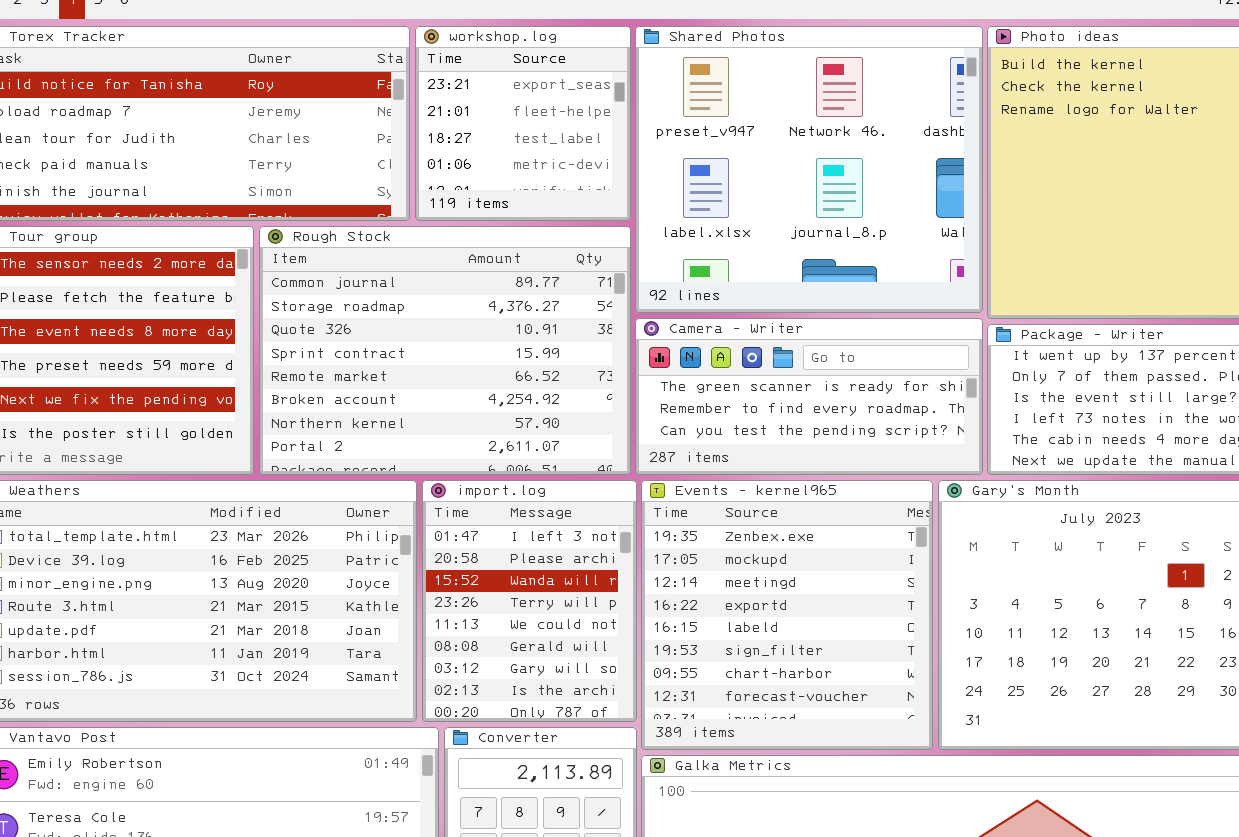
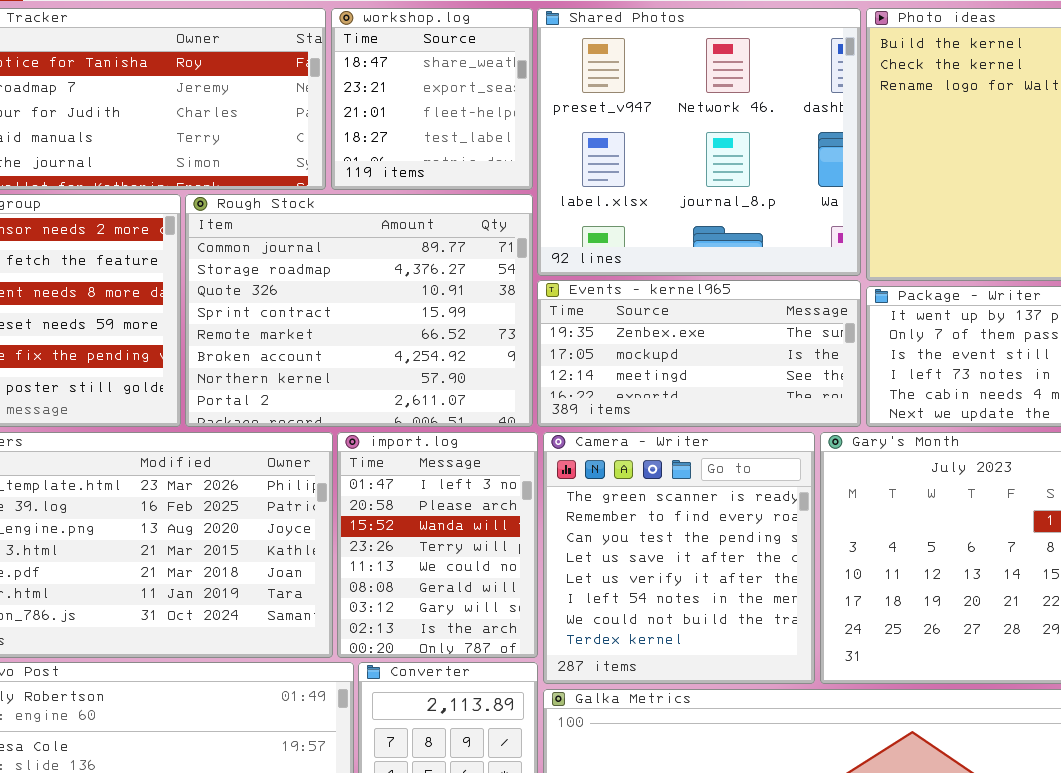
workshop.log: [415,26,631,221] -> [331,8,533,190], scrolled up 1 row
Camera - Writer: [635,318,983,475] -> [543,432,815,684], moved, resized
Events - kernel965: [641,480,933,750] -> [537,280,861,427], moved, resized

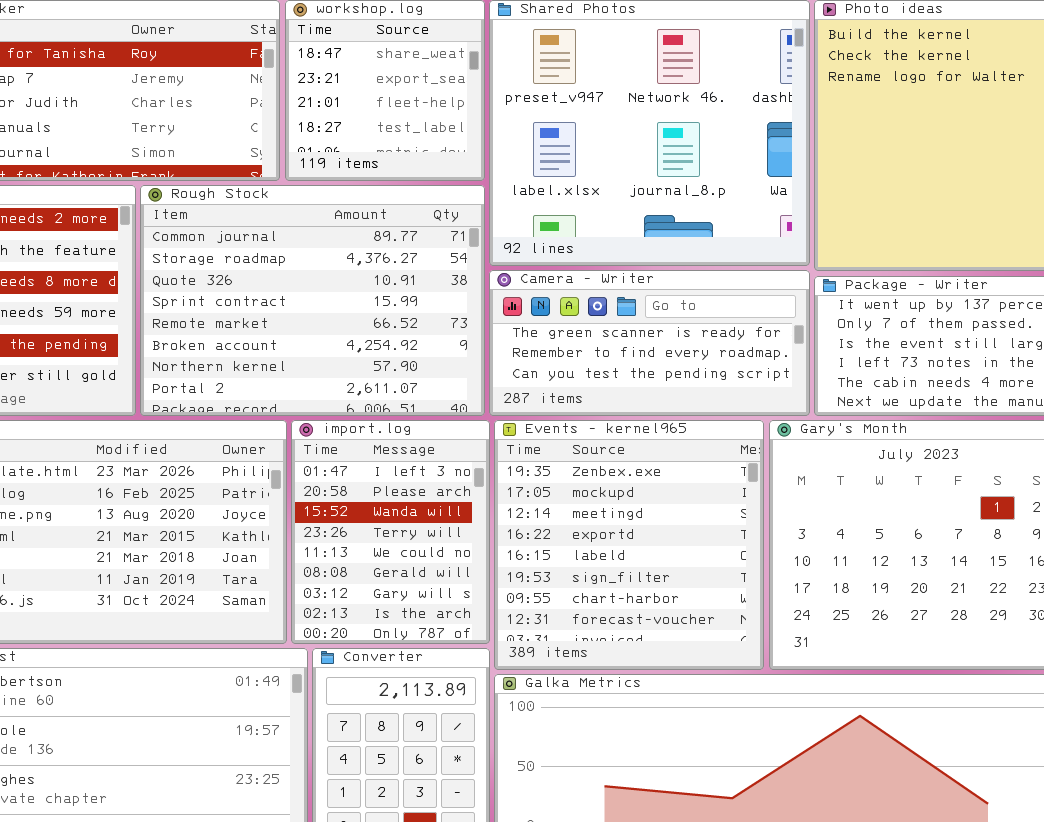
Events - kernel965: [537,280,861,427] -> [494,420,764,670], moved, resized
Camera - Writer: [543,432,815,684] -> [489,270,810,416], moved, resized

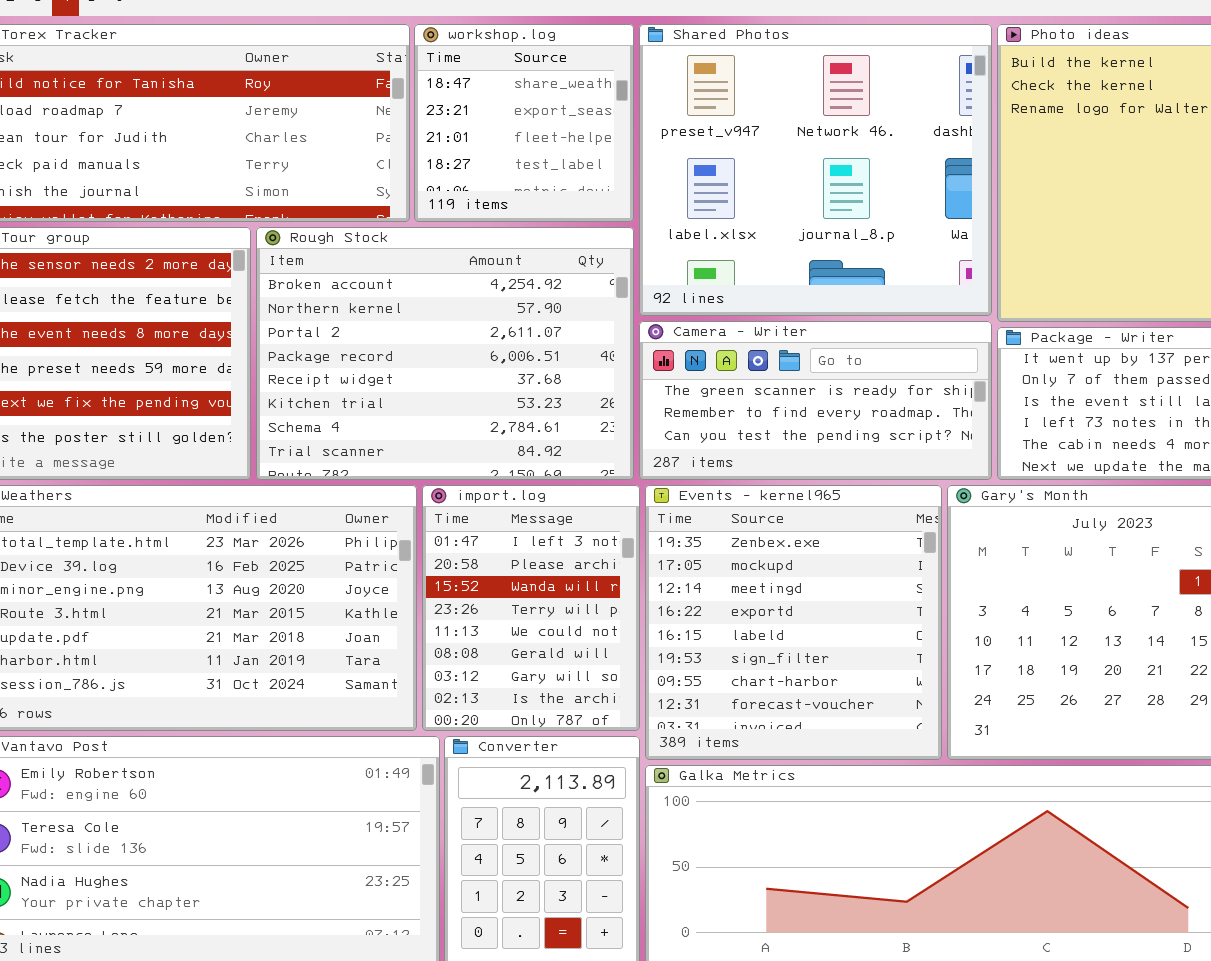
Rough Stock: [140,185,485,416] -> [256,227,634,480], scrolled down 5 rows

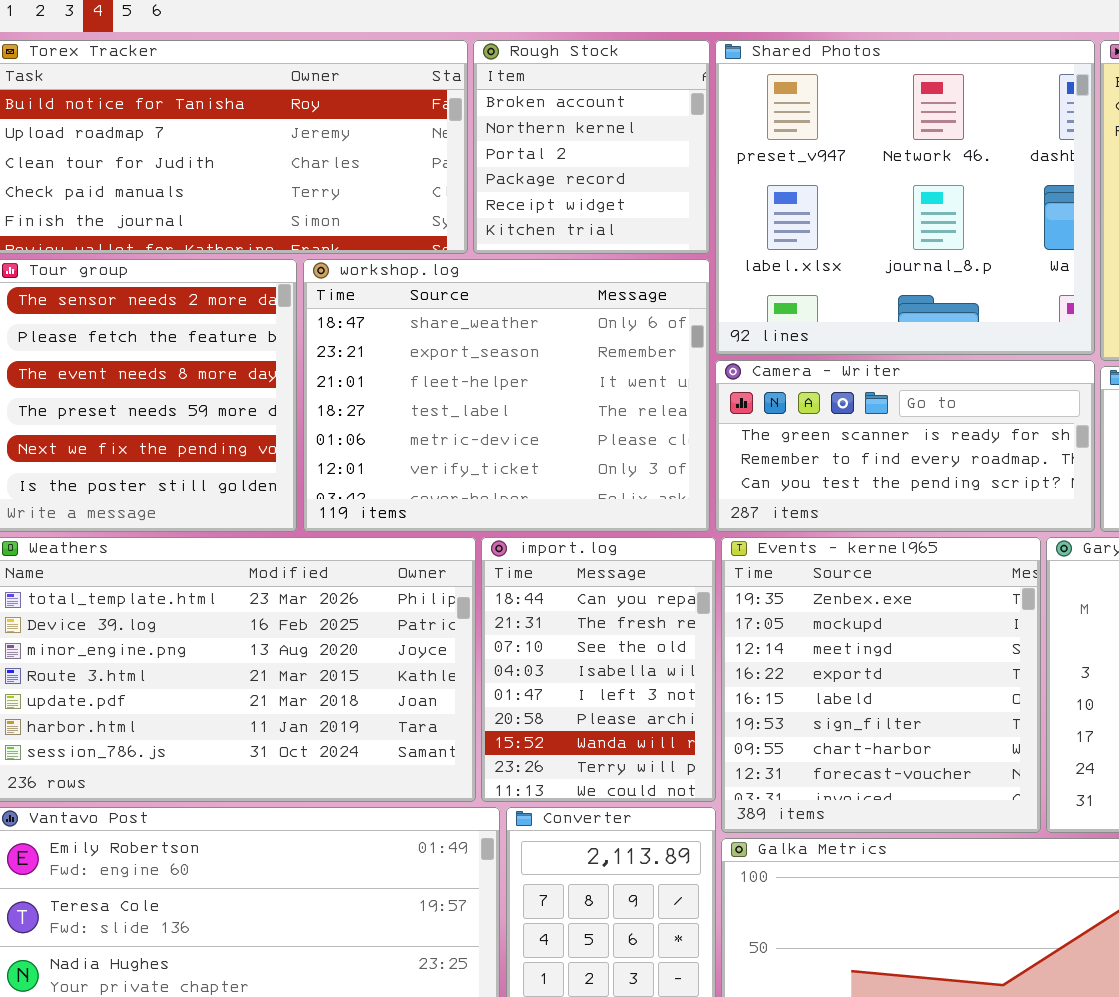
workshop.log: [414,24,634,222] -> [303,259,710,532], moved, resized
Rough Stock: [256,227,634,480] -> [473,40,710,254], moved, resized
import.log: [422,485,640,731] -> [481,537,716,802], scrolled up 4 rows

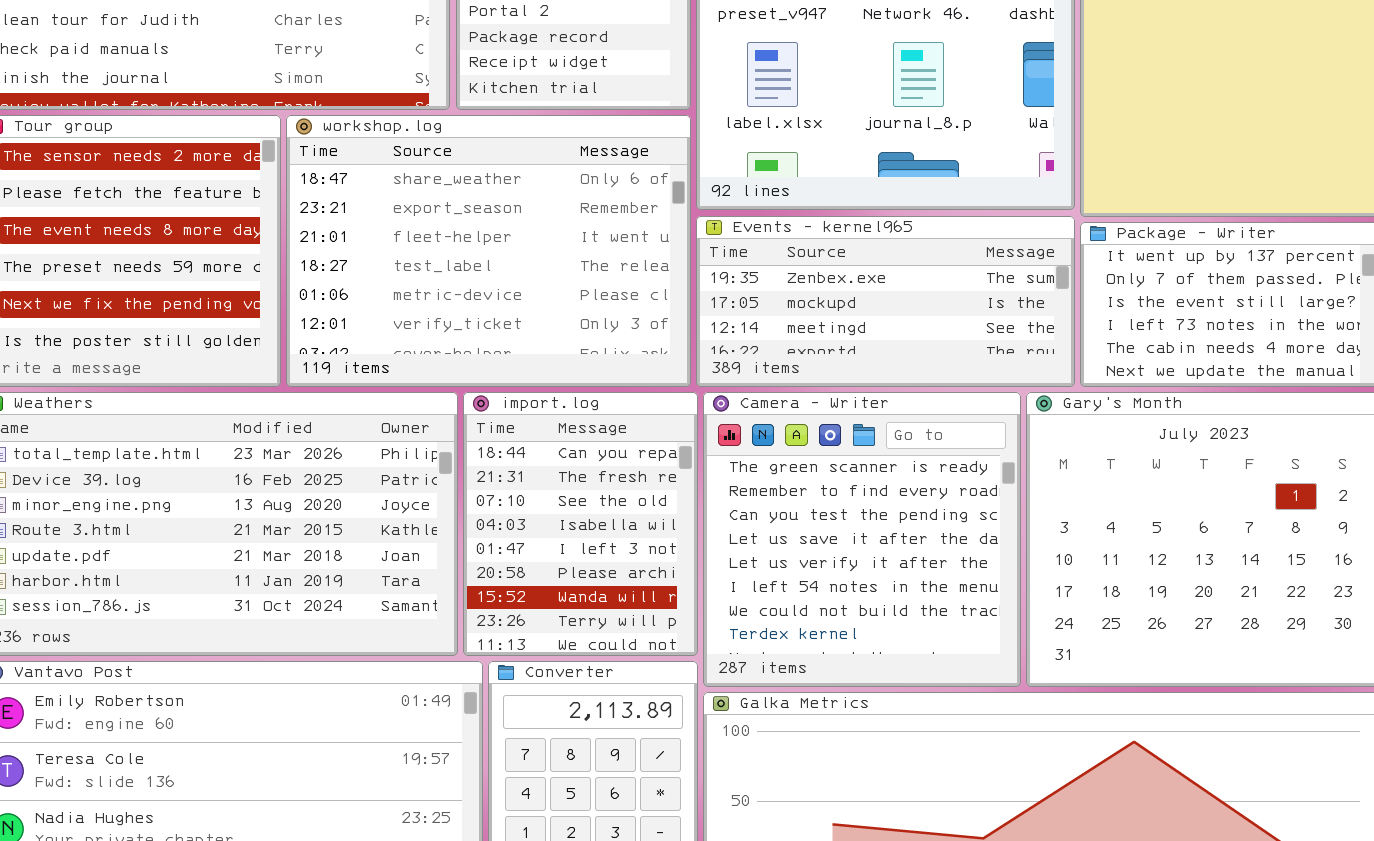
Camera - Writer: [715,360,1095,532] -> [703,392,1021,687], moved, resized
Events - kernel965: [721,537,1041,833] -> [696,216,1075,387], moved, resized

